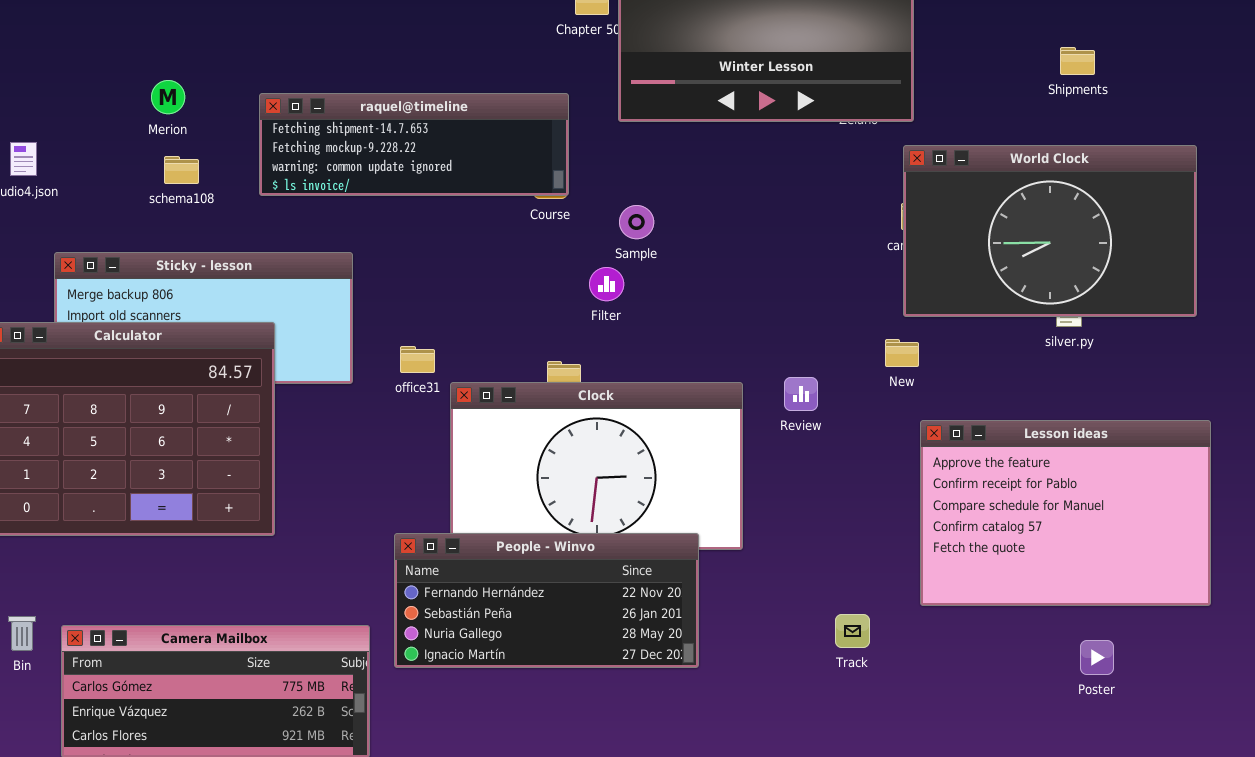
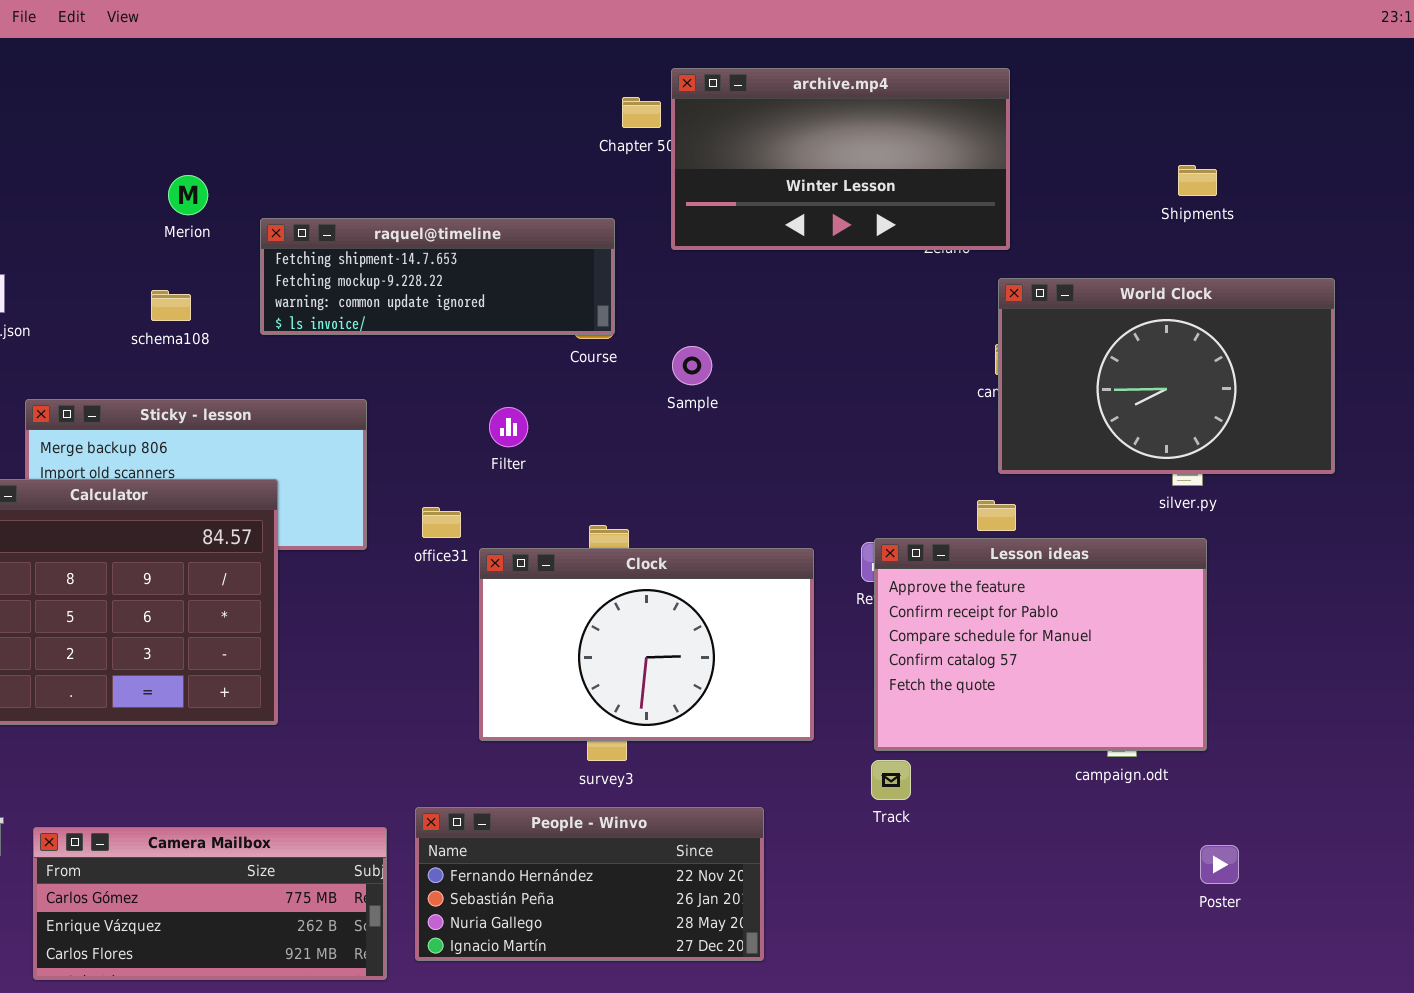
Merion: [151,80,185,114] -> [168,175,208,215], moved
Filter: [589,267,624,301] -> [489,407,528,447], moved
Lesson ideas: [920,420,1211,606] -> [874,538,1207,751], moved
People - Winvo: [394,533,699,668] -> [415,807,764,961], moved
Track: [835,614,870,648] -> [871,760,911,800], moved

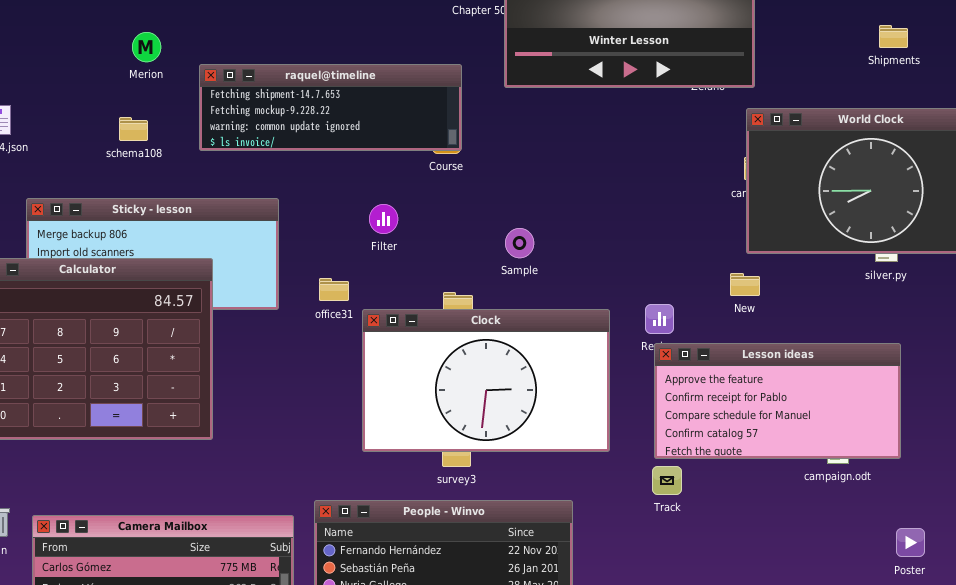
Sample: [672,346,712,385] -> [505,228,534,258], moved
Lesson ideas: [874,538,1207,751] -> [654,343,901,459], resized

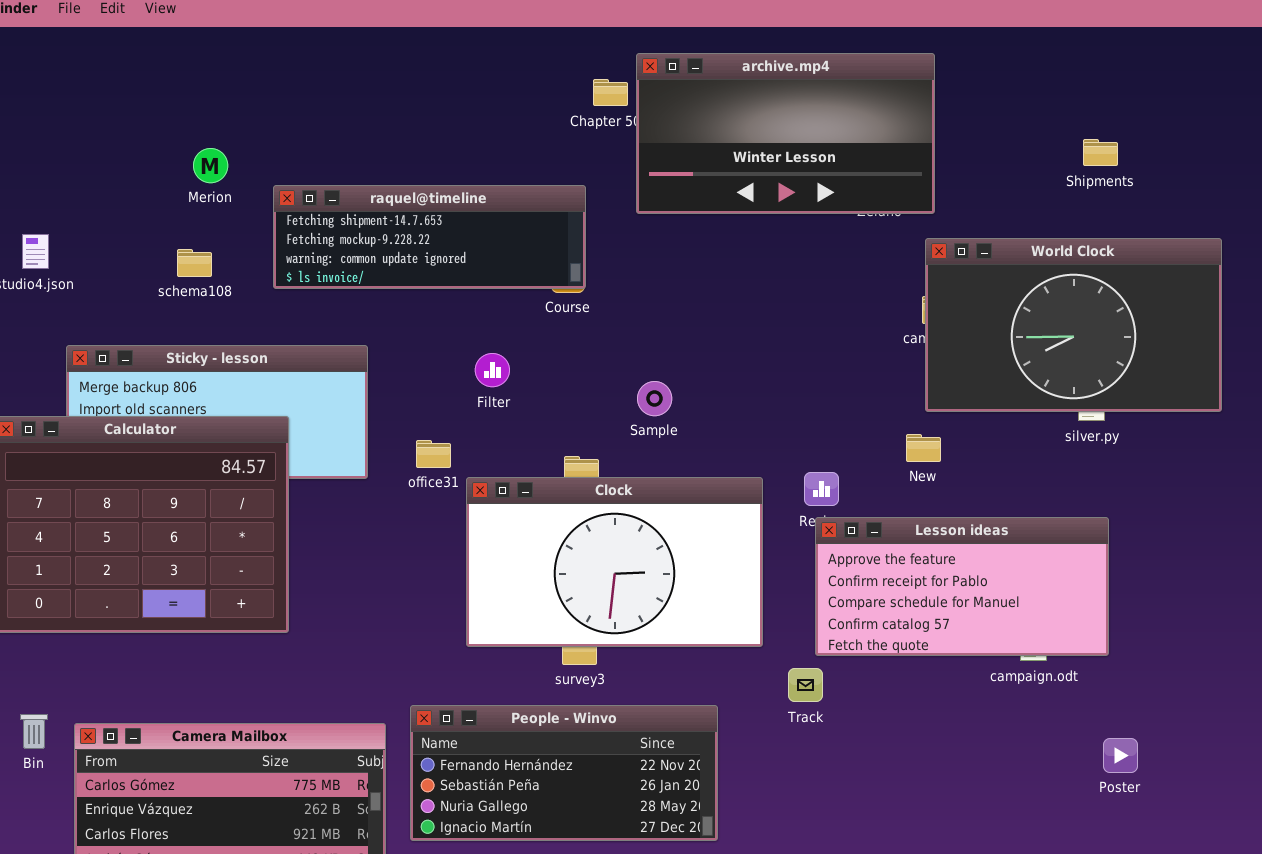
Track: [652,466,682,495] -> [788,668,823,702], moved

